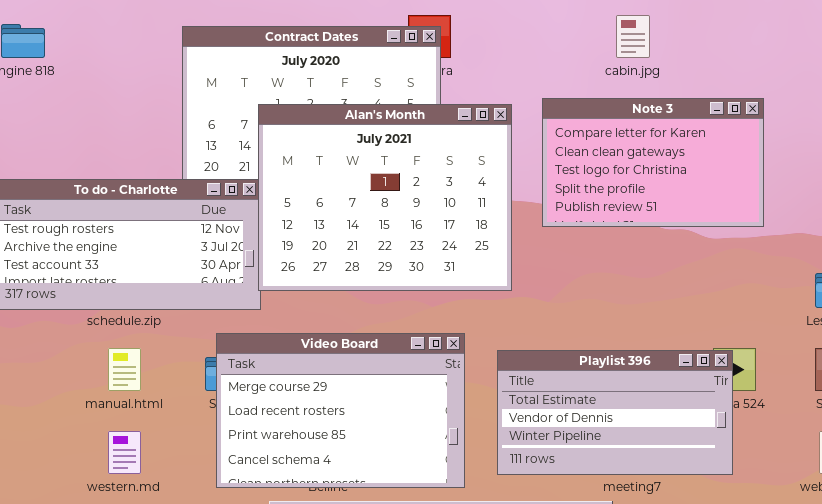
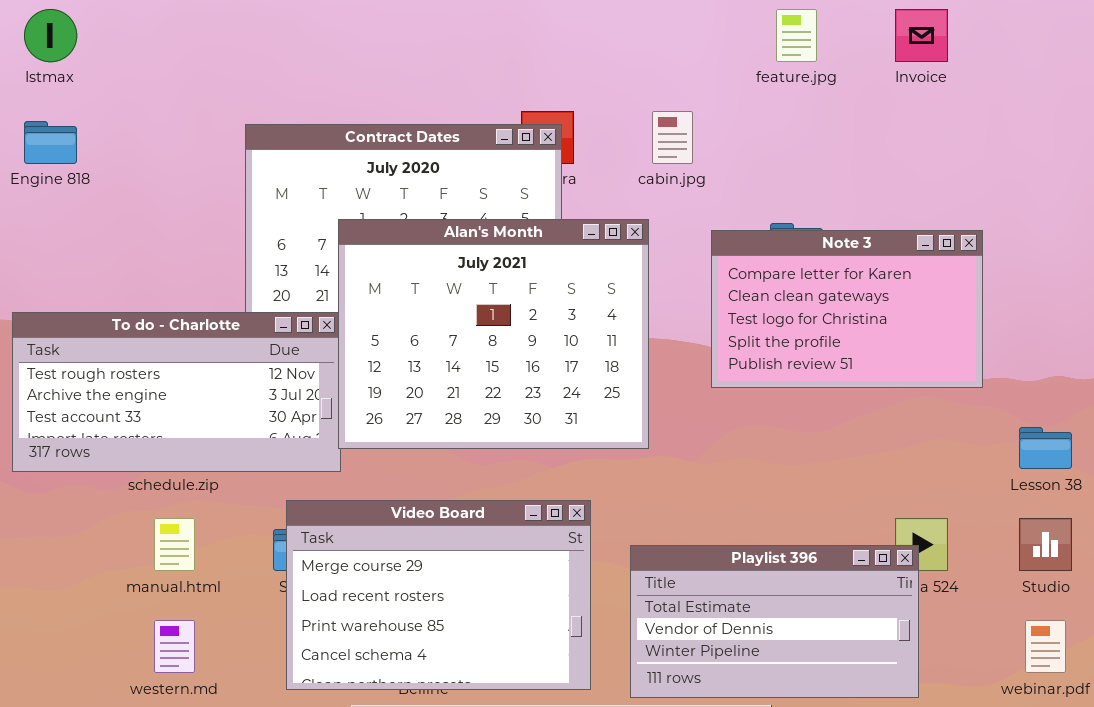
cabin.jpg: [616,15,650,58] -> [652,111,693,164], moved
Note 3: [542,98,764,227] -> [711,230,983,388], moved
Playlist 396: [497,350,733,475] -> [630,545,919,698], moved

